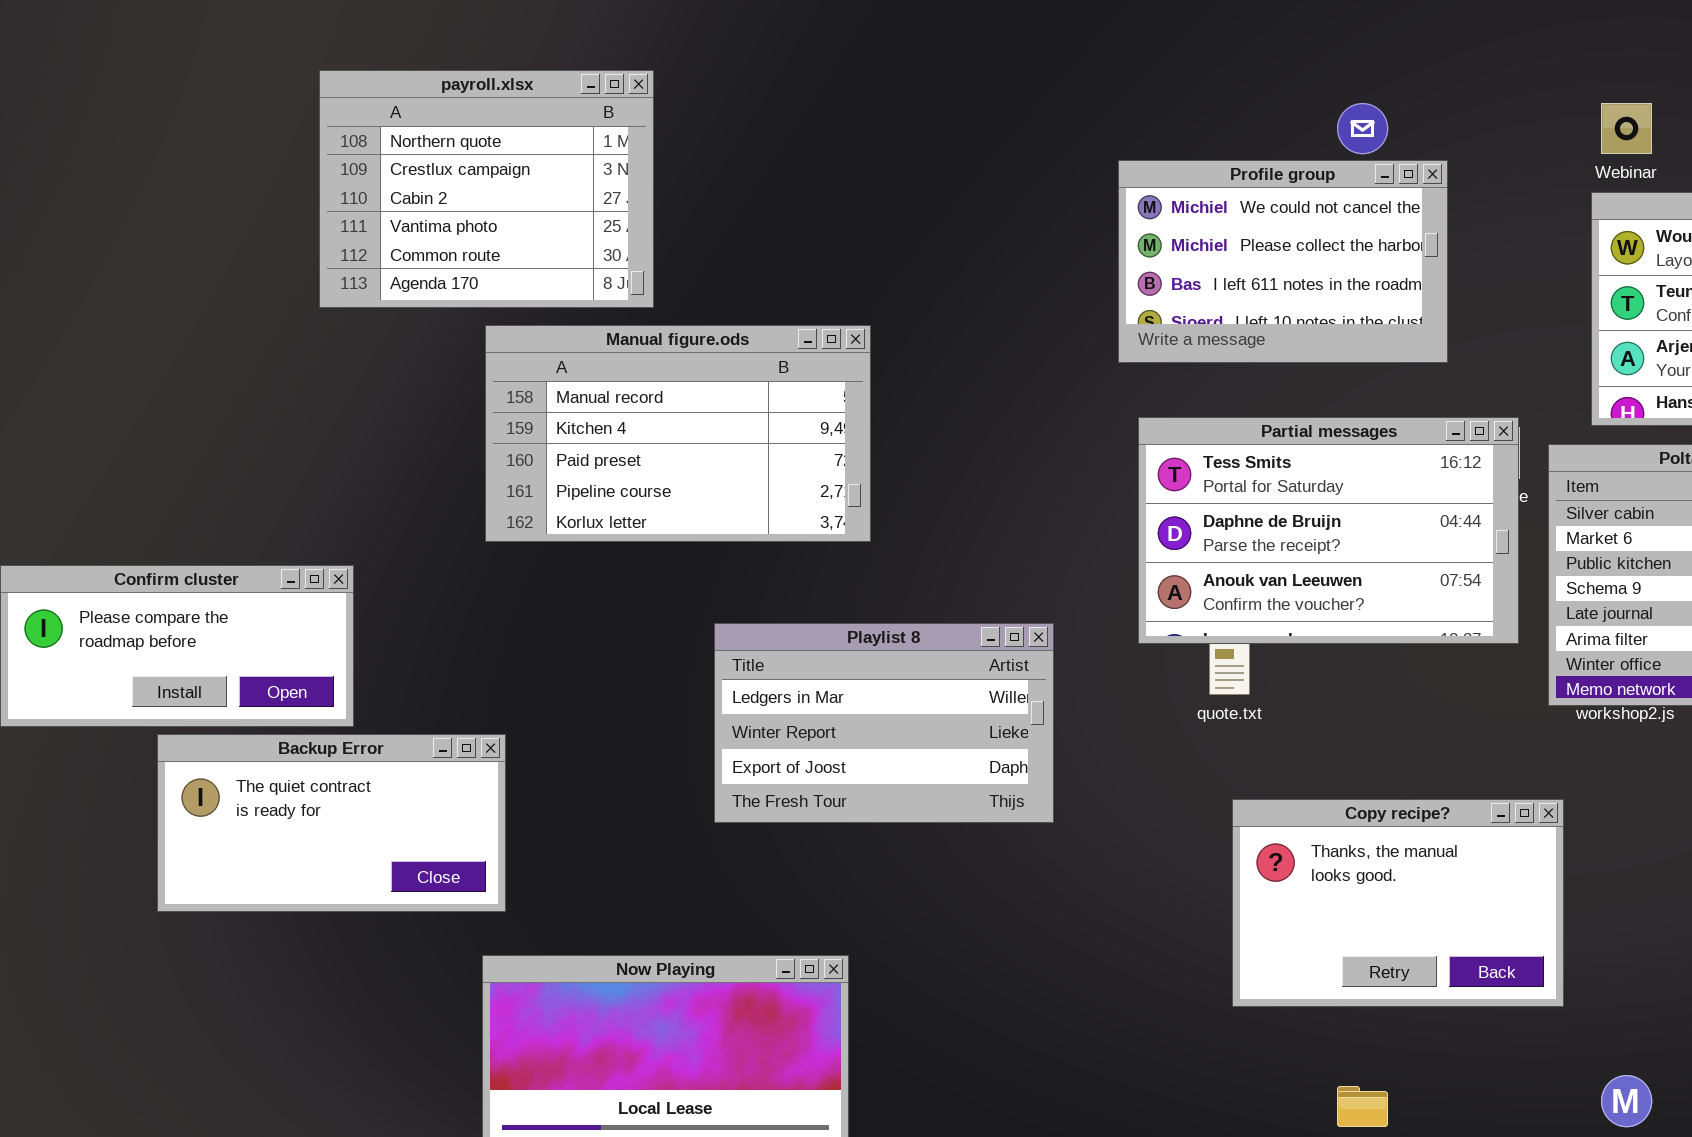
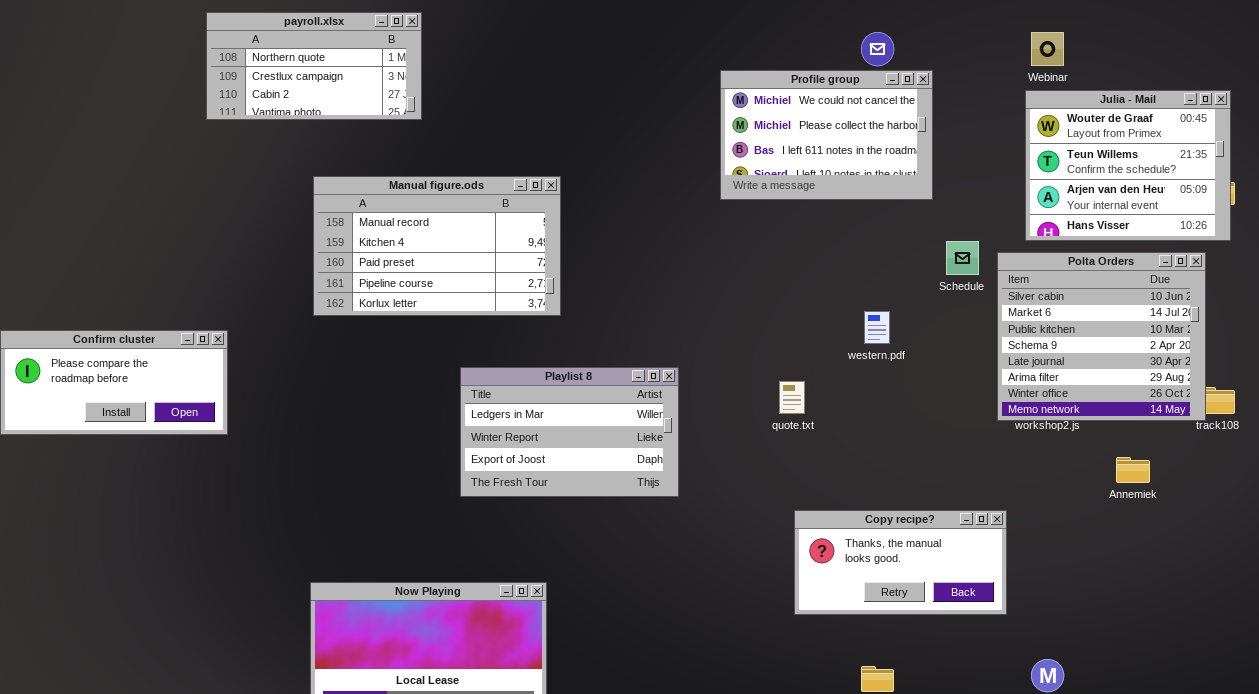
payroll.xlsx: [319,70,654,308] -> [206,12,422,120], resized
Partial messages: [1138,417,1519,644] -> none, closed
Backup Error: [157,734,506,912] -> none, closed
Copy recipe?: [1232,799,1564,1007] -> [794,510,1007,615], resized

